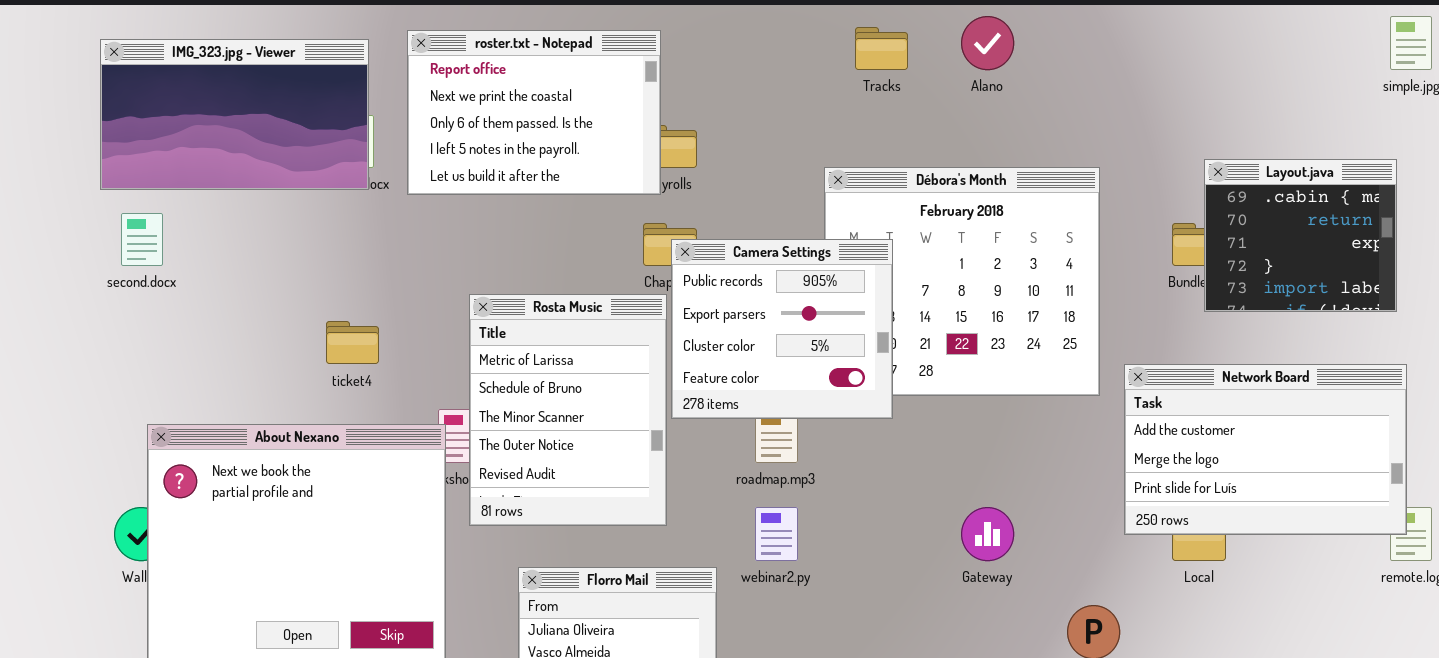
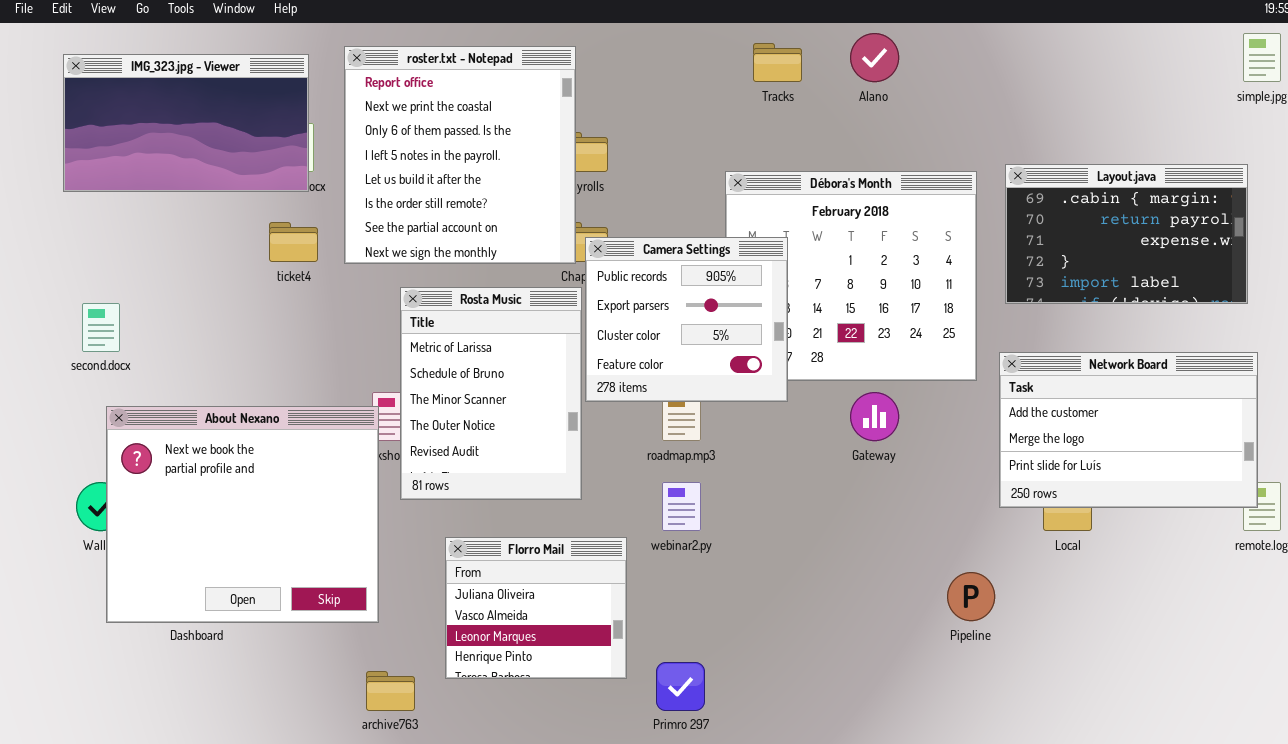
roster.txt - Notepad: [407,30,661,195] -> [344,46,576,264], resized
Layout.java: [1204,159,1397,312] -> [1005,164,1248,304], resized
second.docx: [121,213,163,266] -> [82,303,120,352], moved
ticket4: [326,321,379,364] -> [269,222,318,262], moved
Gateway: [961,507,1014,561] -> [850,392,899,441], moved

